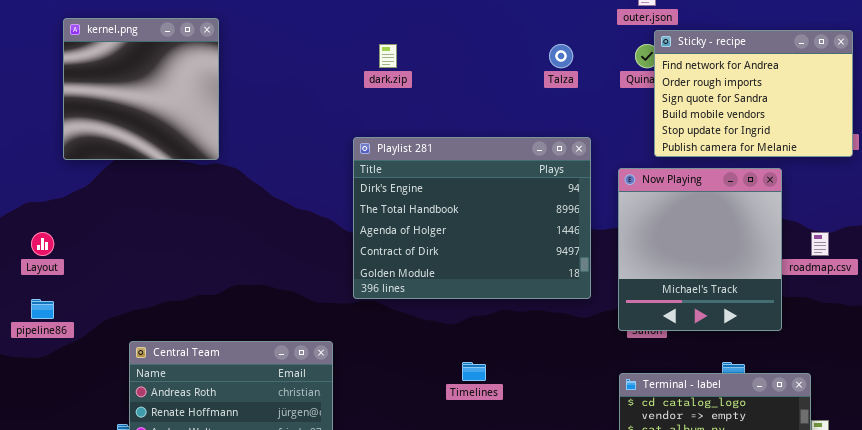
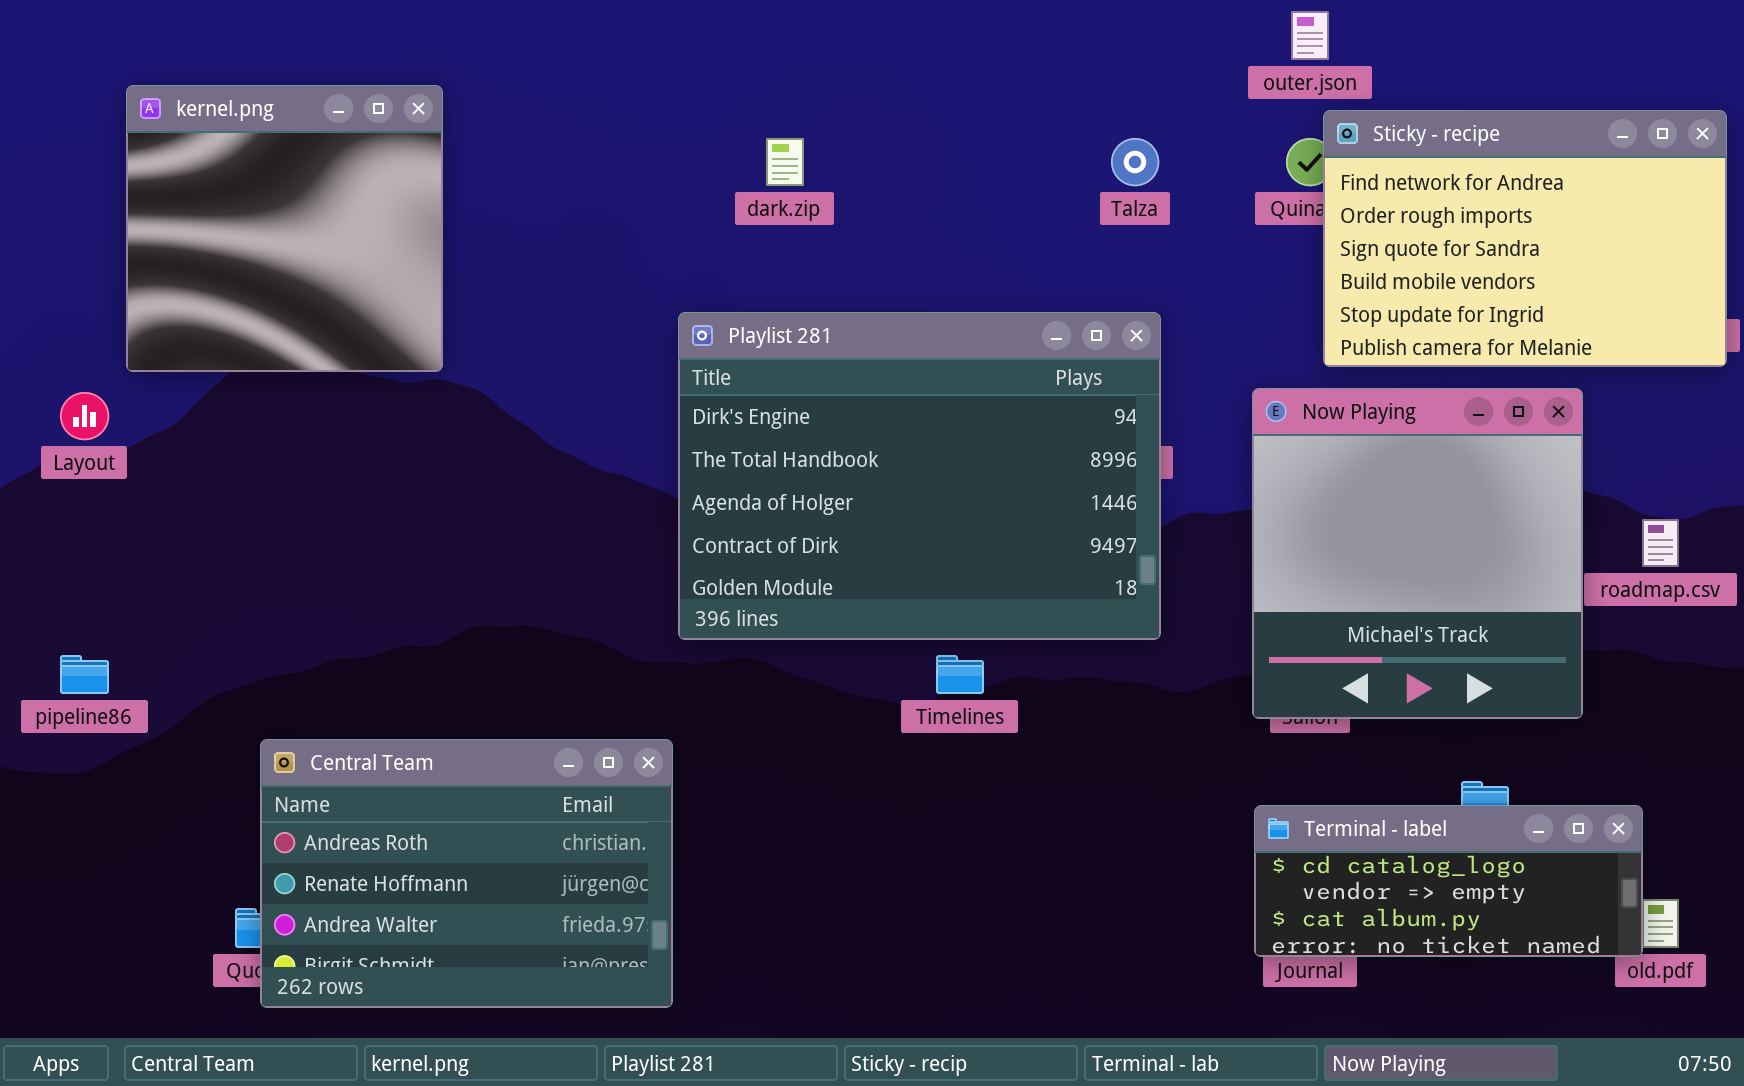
Playlist 281: [353,137,591,299] -> [678,312,1161,640], moved
Layout: [31,232,54,256] -> [60,392,109,440], moved
Timelines: [462,362,486,381] -> [936,655,984,694], moved

